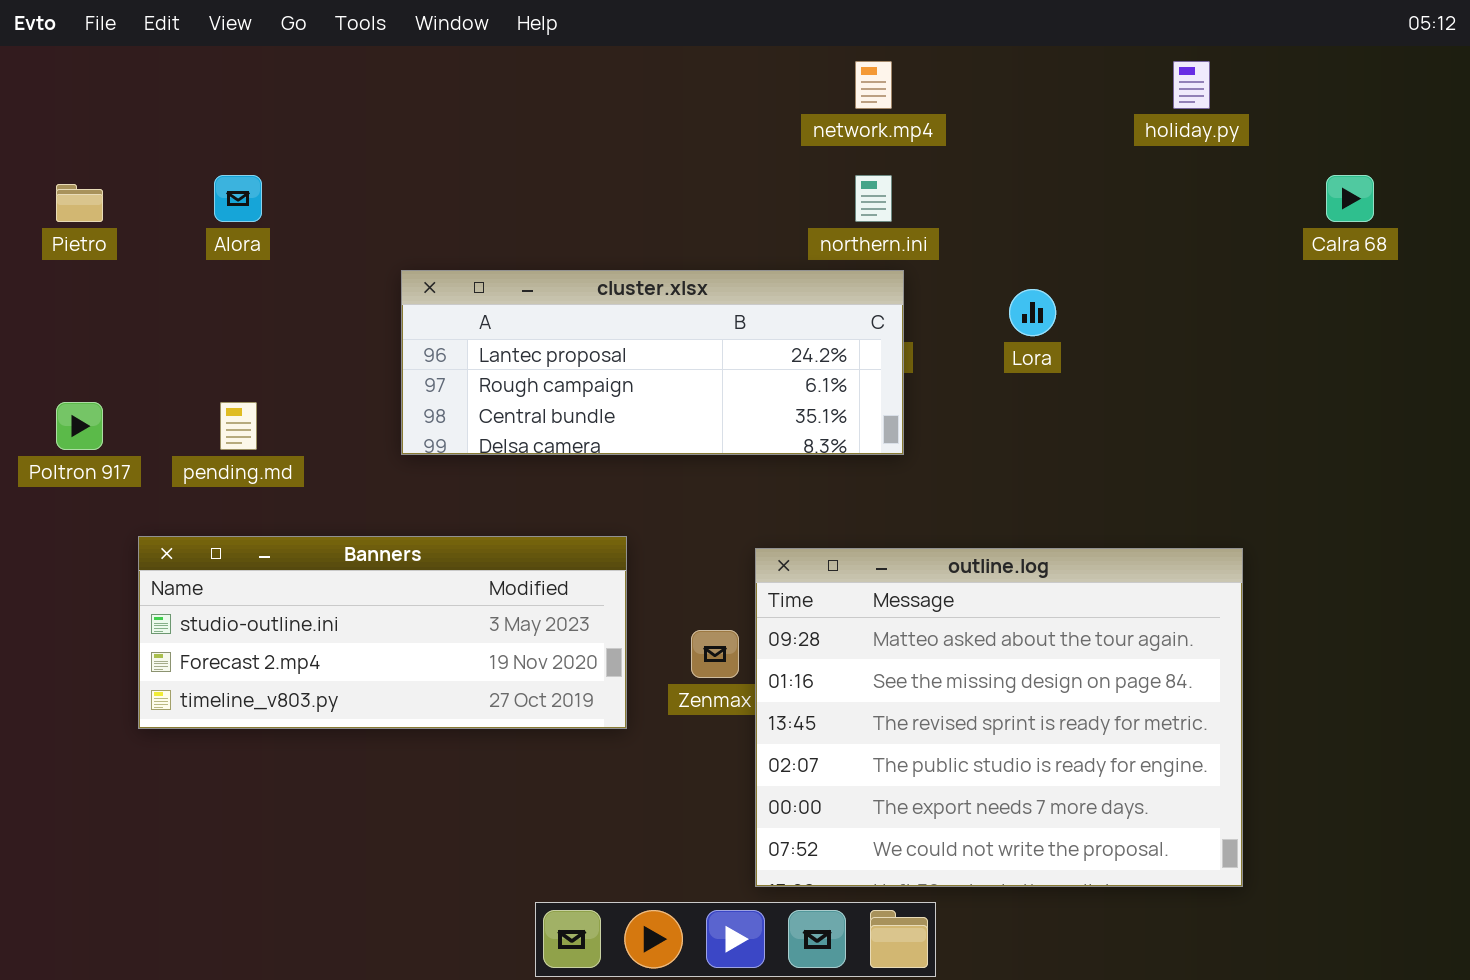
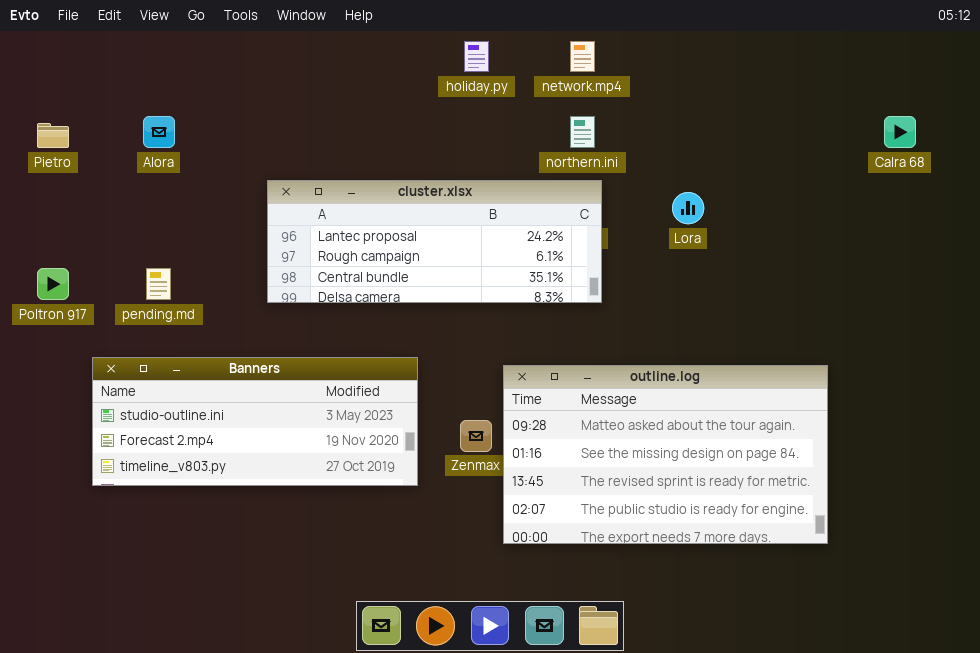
holiday.py: [1173,61,1210,109] -> [464,41,489,72], moved
outline.log: [755,548,1243,887] -> [503,365,828,544], resized

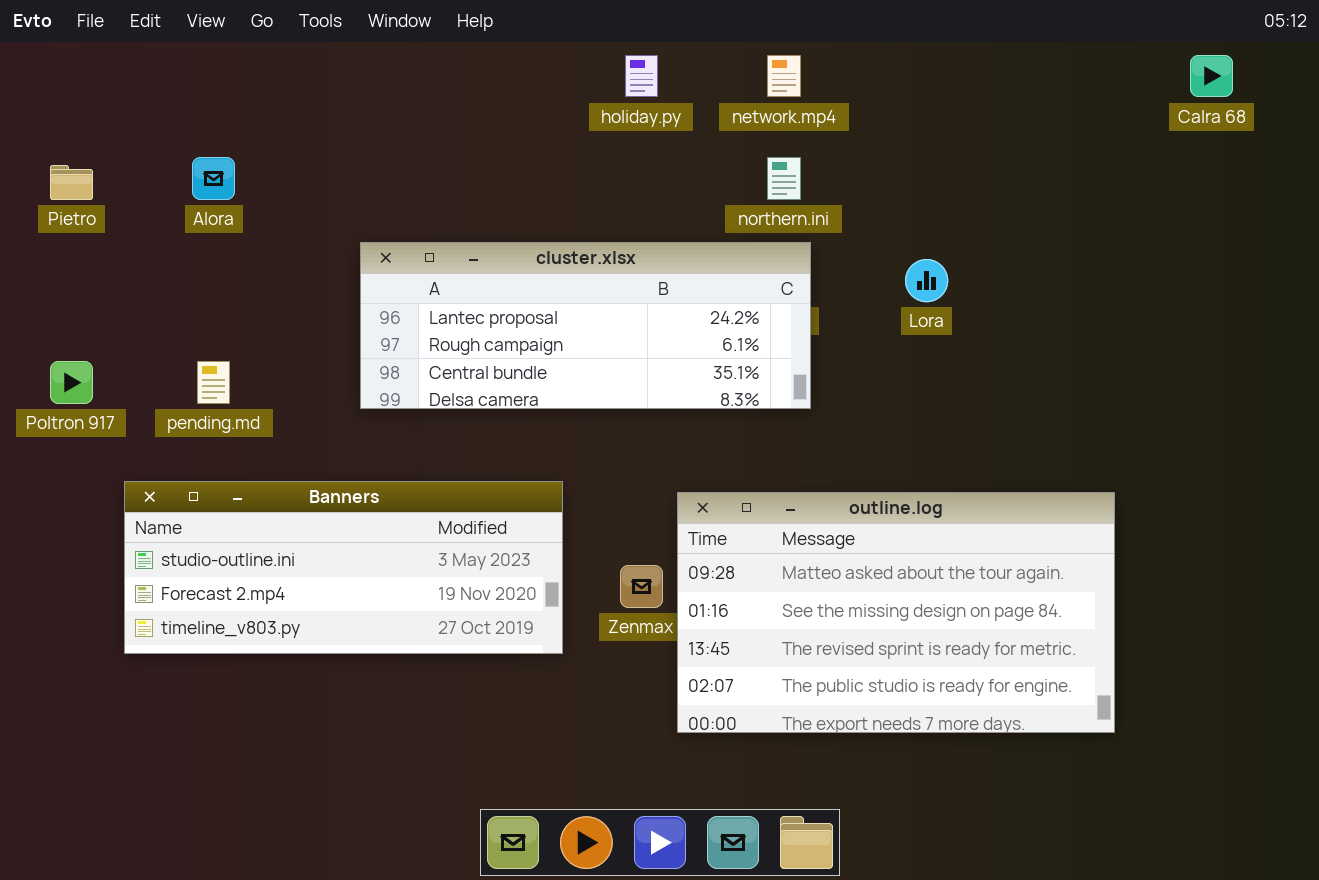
Calra 68: [884,116,916,148] -> [1190,55,1233,97], moved

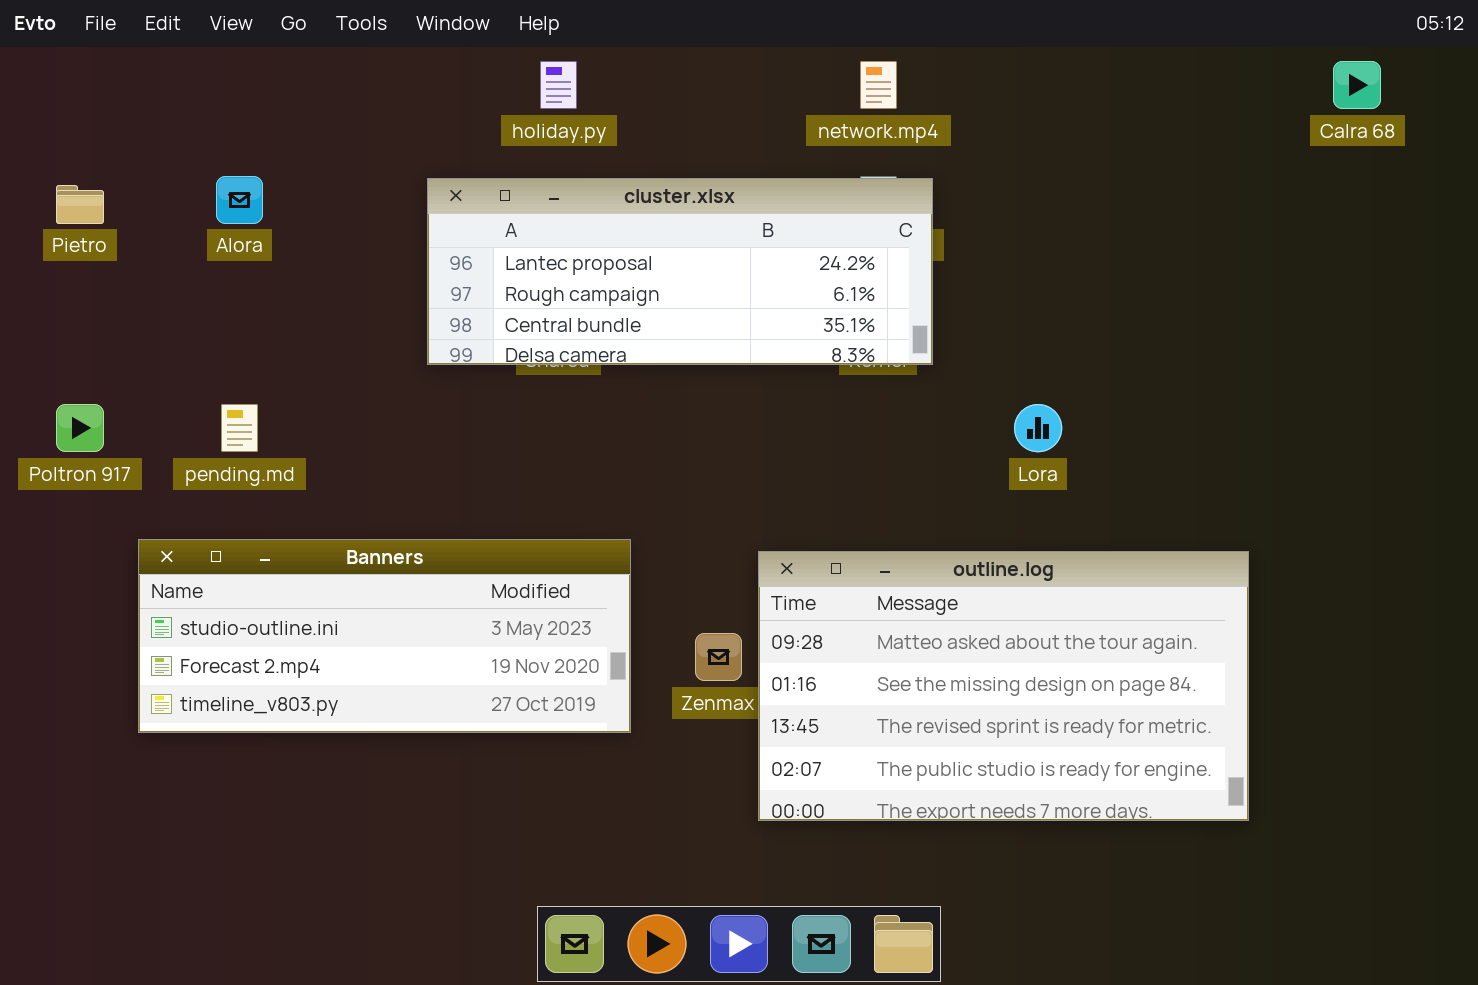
holiday.py: [625,55,658,97] -> [540,61,577,109], moved
cluster.xlsx: [360,242,811,409] -> [427,178,933,365], moved
Lora: [905,259,948,302] -> [1014,404,1062,452], moved

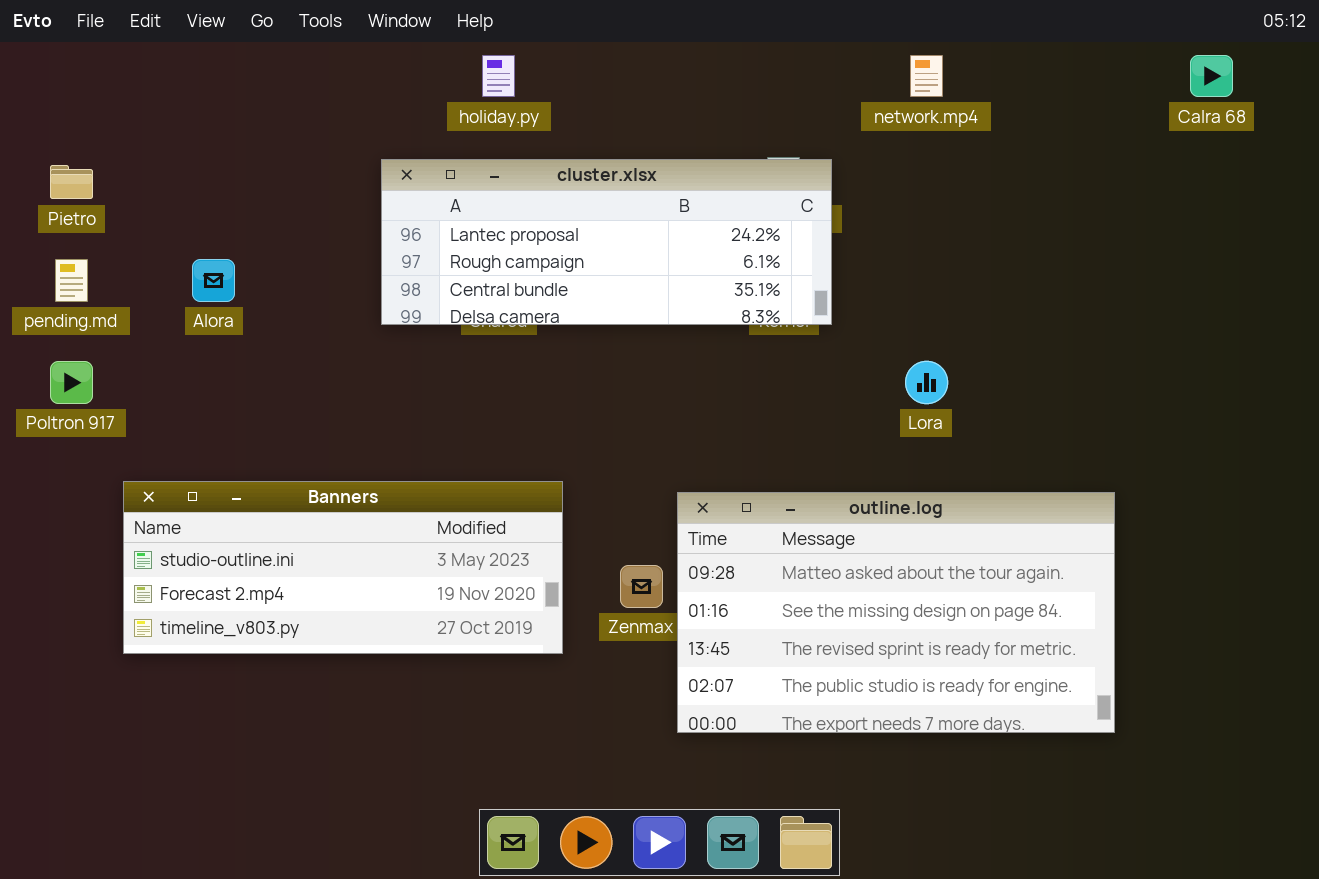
network.mp4: [860,61,897,109] -> [910,55,943,97], moved
Alora: [216,176,263,224] -> [192,259,235,302], moved
pending.md: [221,404,258,452] -> [55,259,88,302], moved

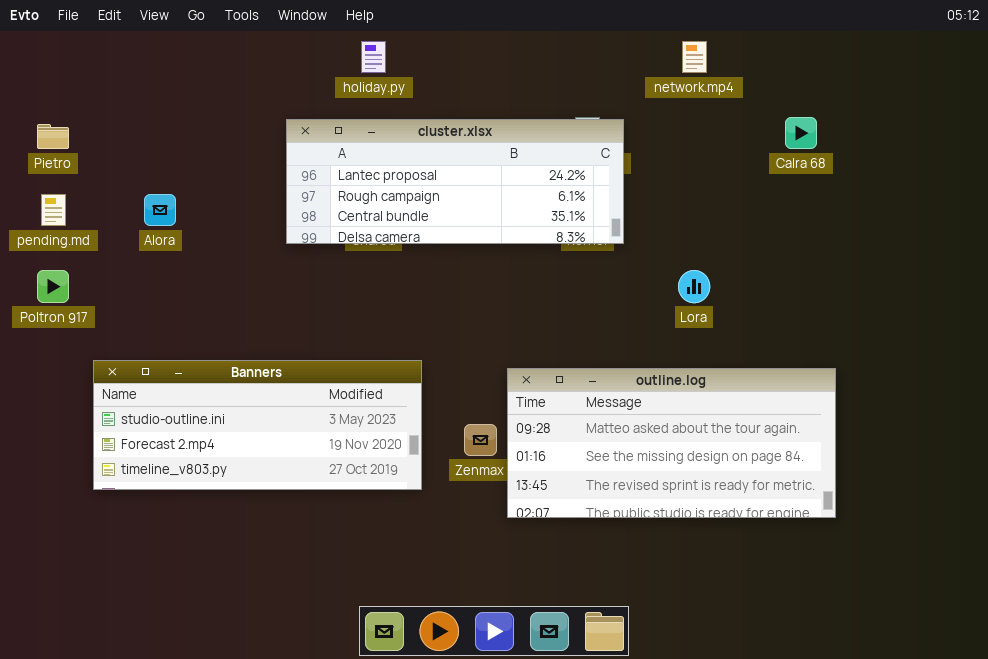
Calra 68: [1190,55,1233,97] -> [785,117,817,149], moved
outline.log: [677,492,1115,733] -> [507,368,836,518], resized

